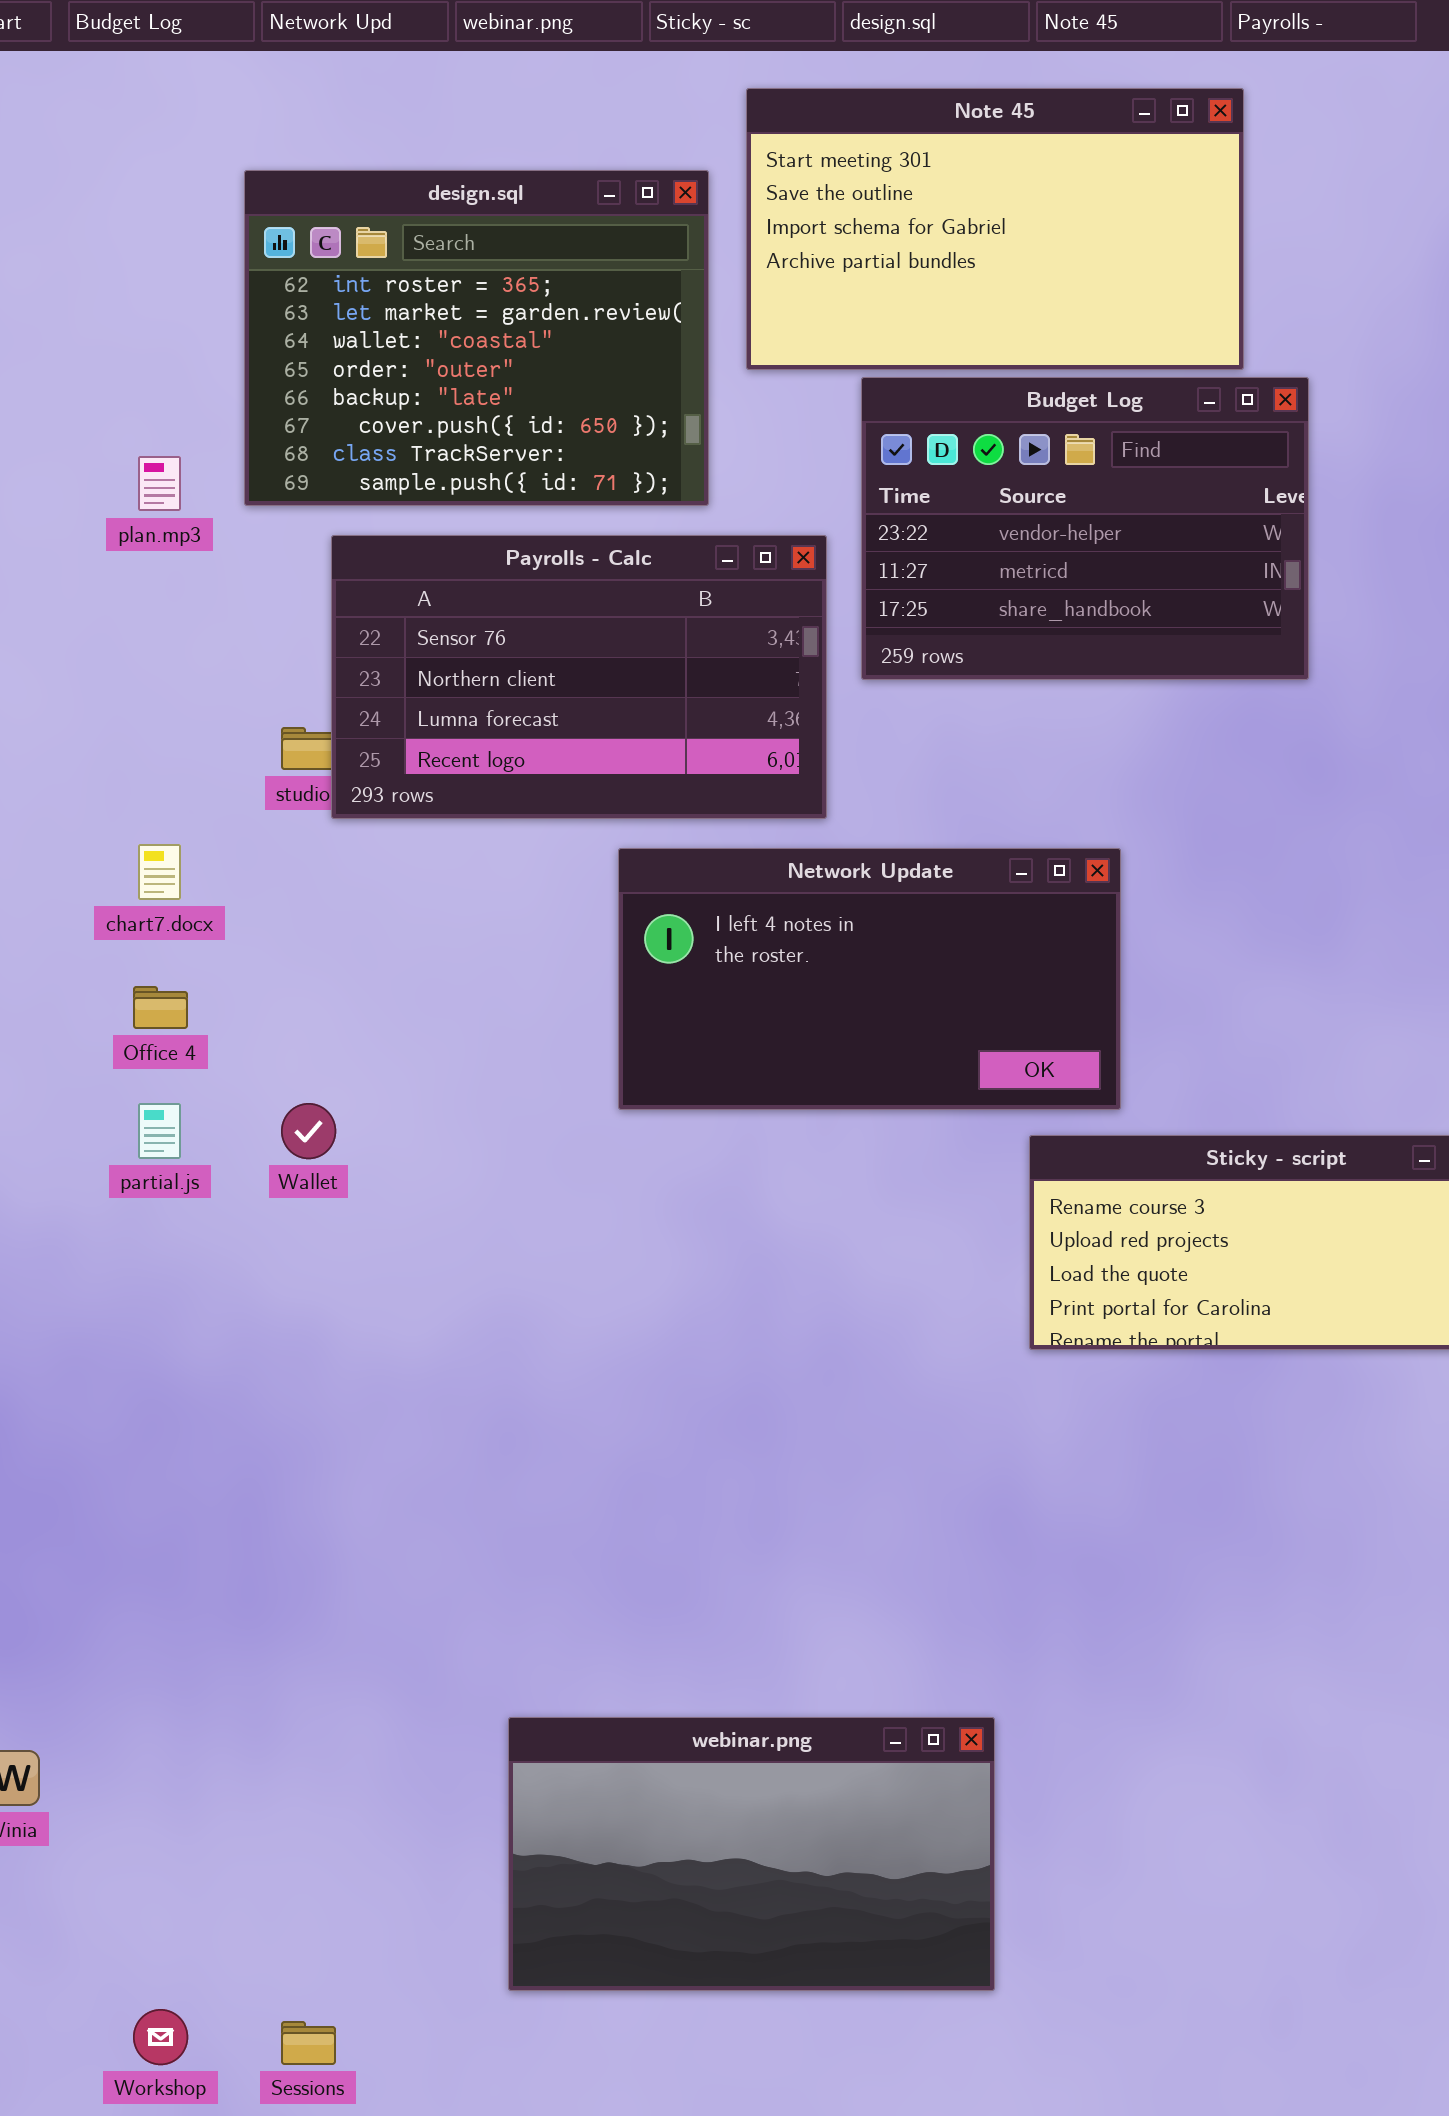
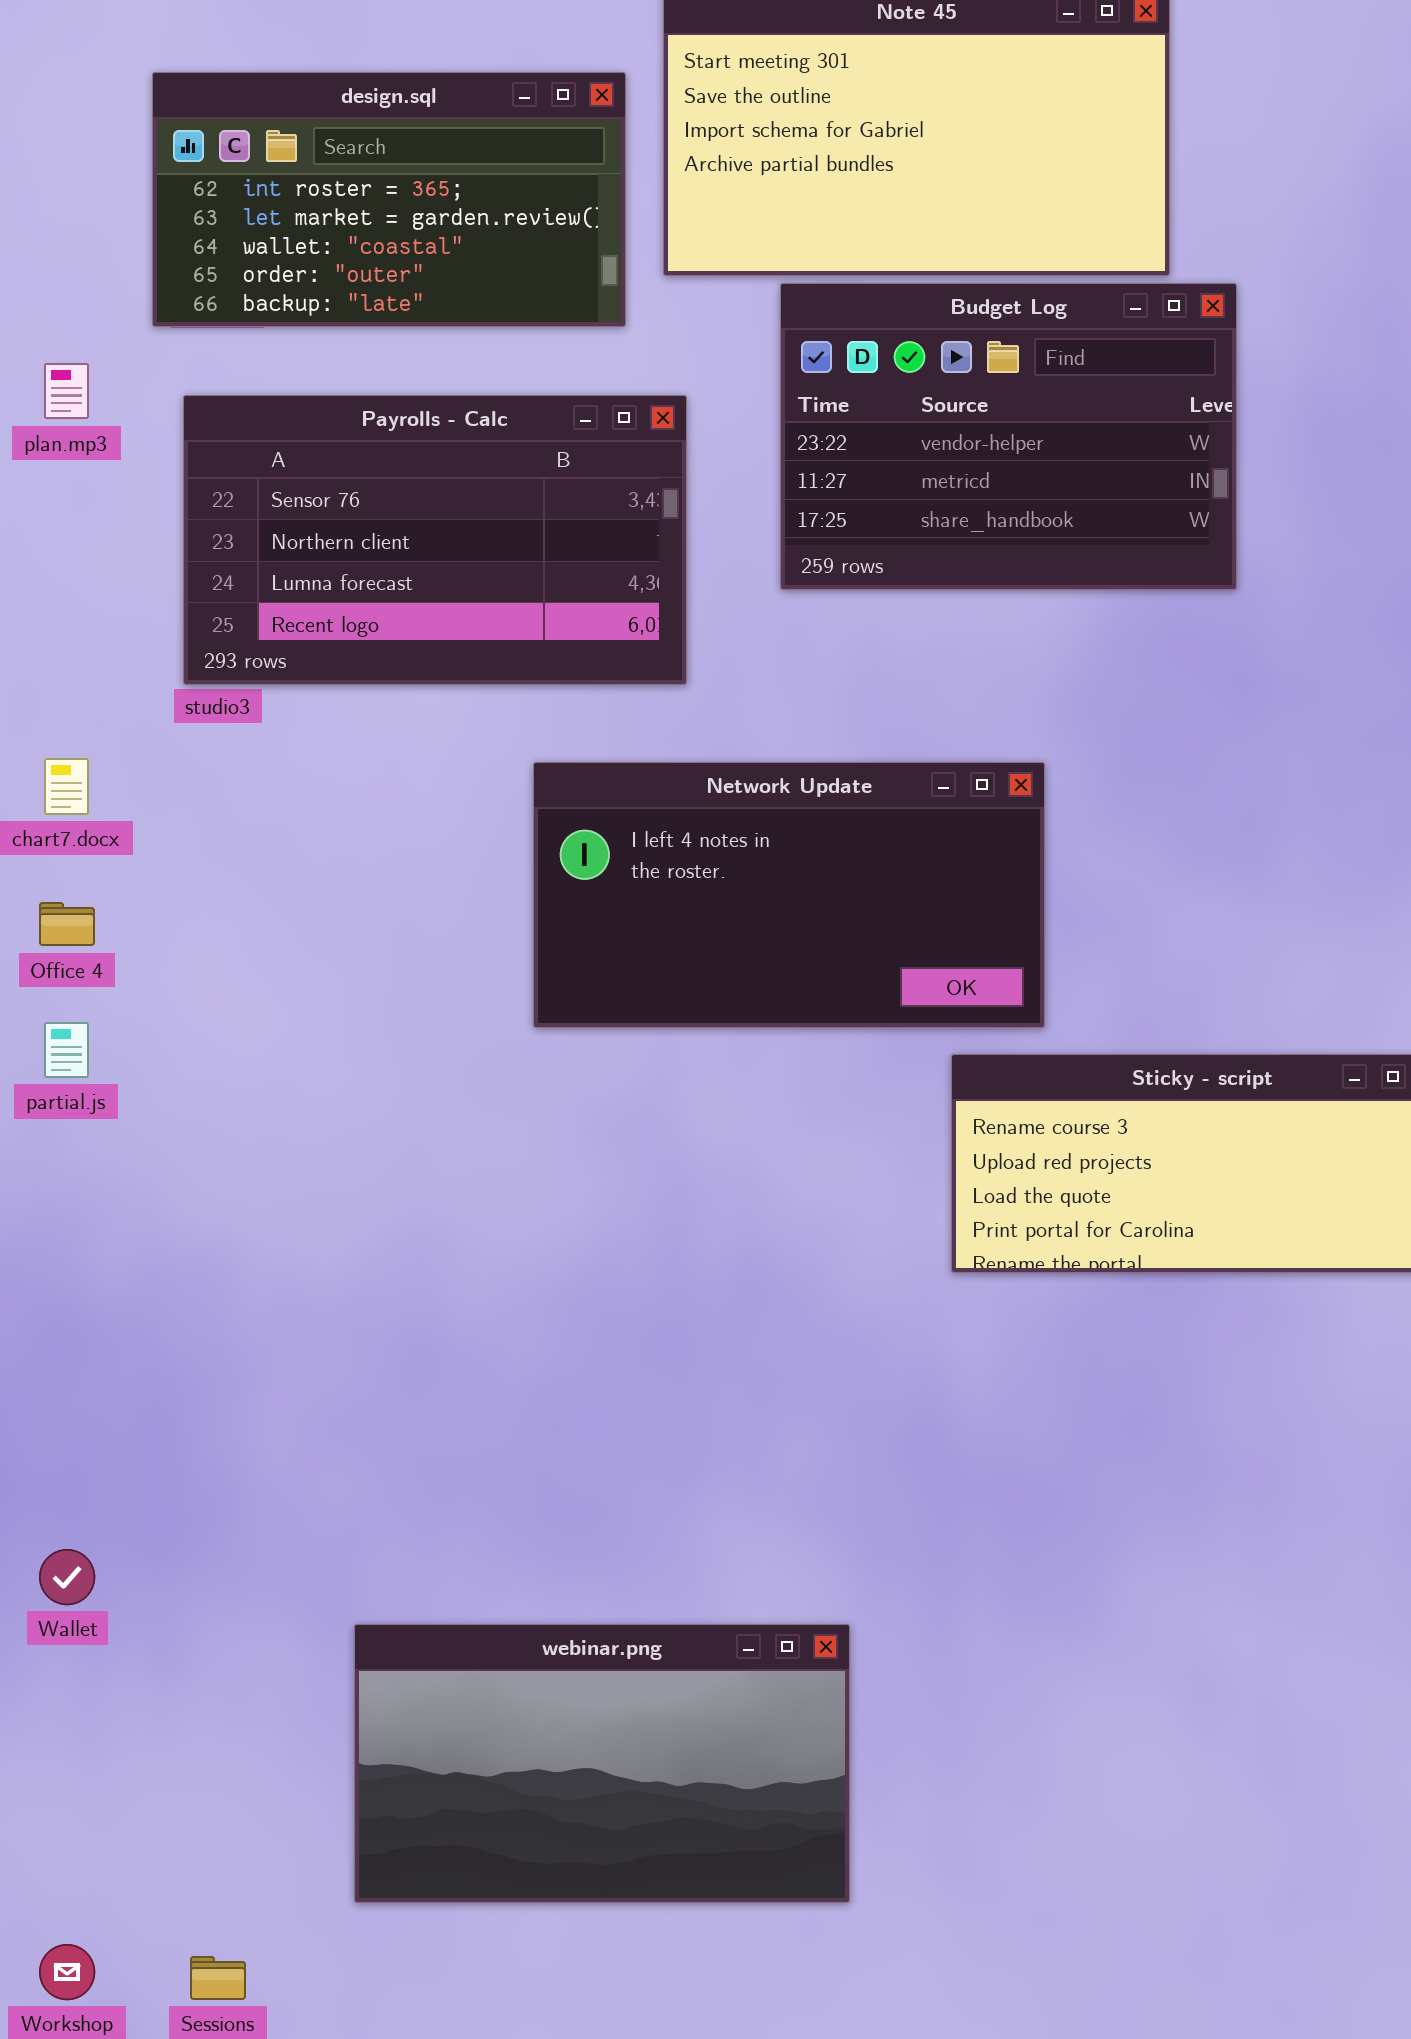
design.sql: [244,170,709,506] -> [152,72,626,327], resized
Payrolls - Calc: [331,535,827,819] -> [183,395,687,685], moved
Wallet: [281,1103,336,1159] -> [39,1549,95,1605], moved
webinar.png: [508,1717,995,1991] -> [354,1624,850,1903], moved

